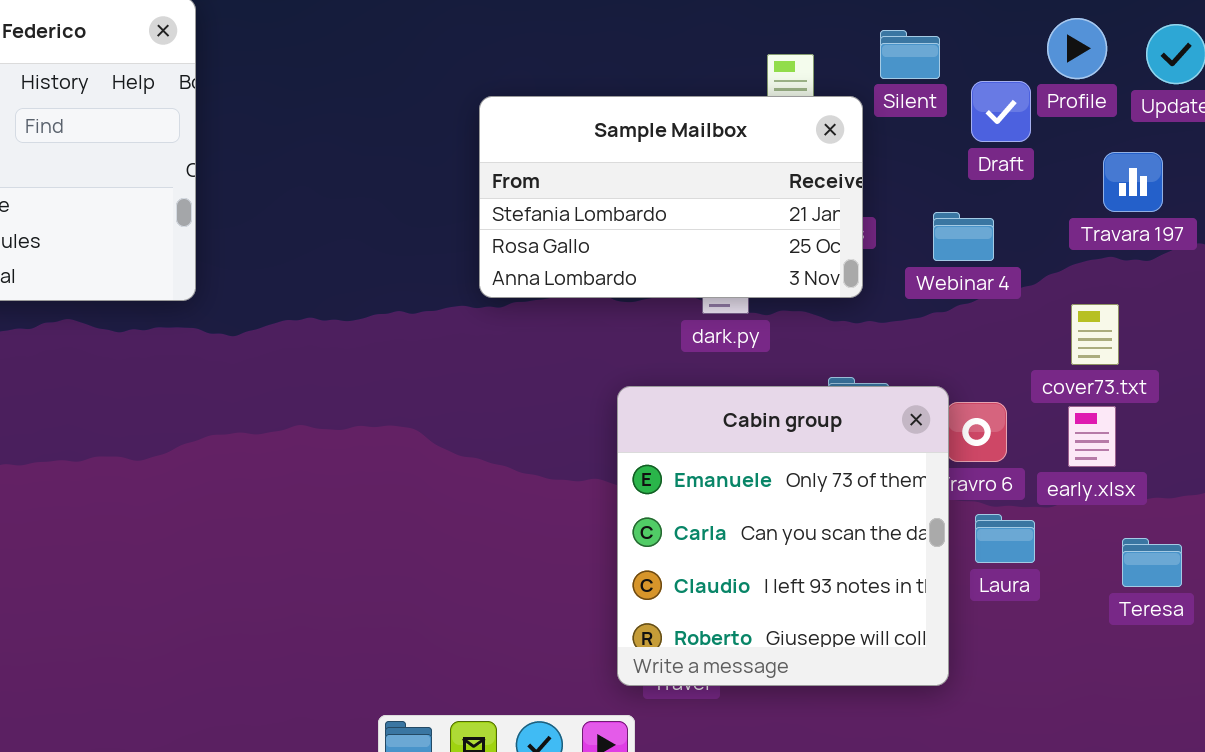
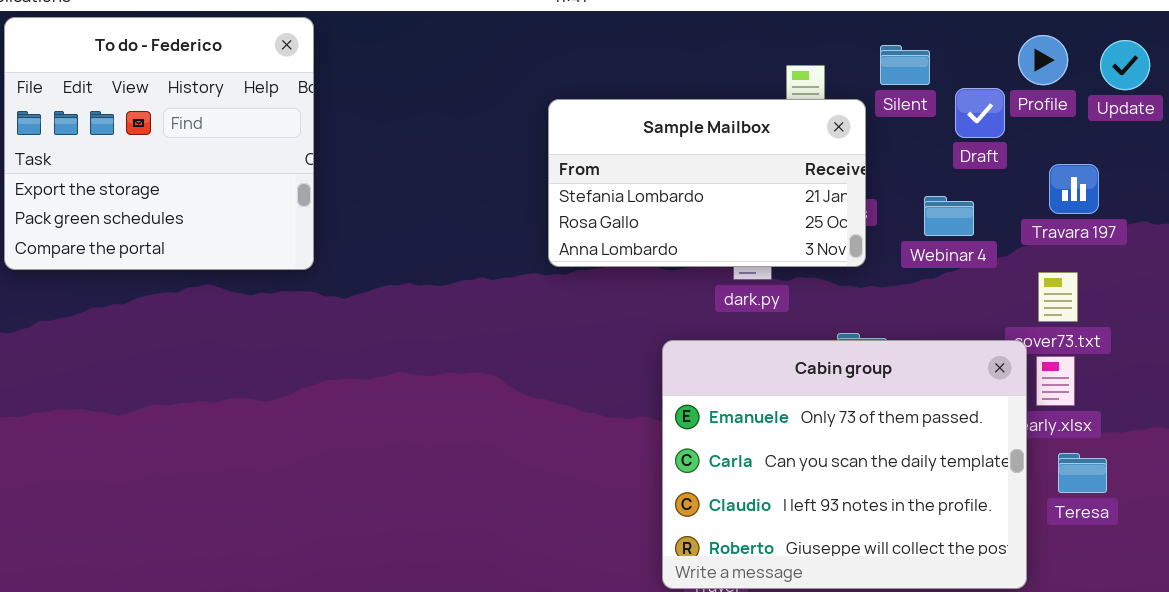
Travara 197: [1103,152,1163,212] -> [1049,164,1099,214], moved
Cabin group: [617,386,949,686] -> [662,340,1027,589], resized
Teresa: [1122,538,1182,587] -> [1058,453,1107,493], moved

